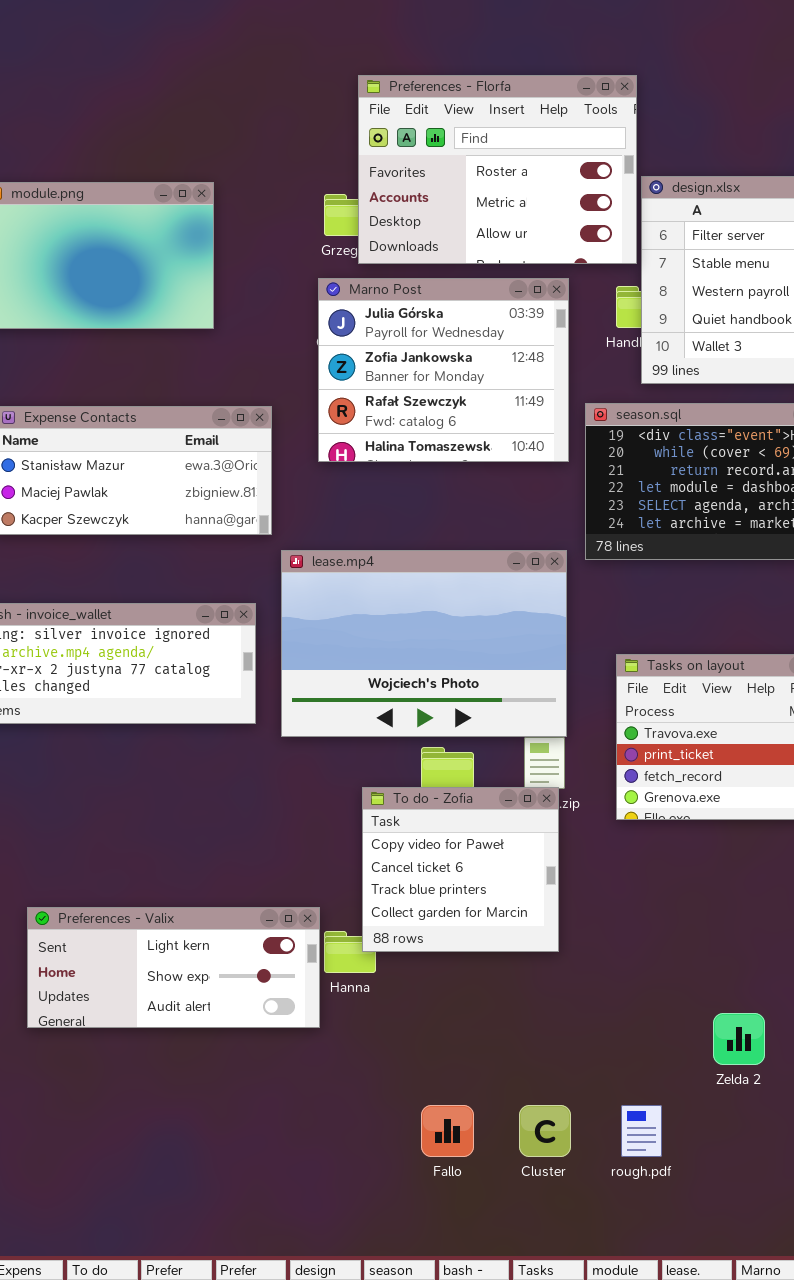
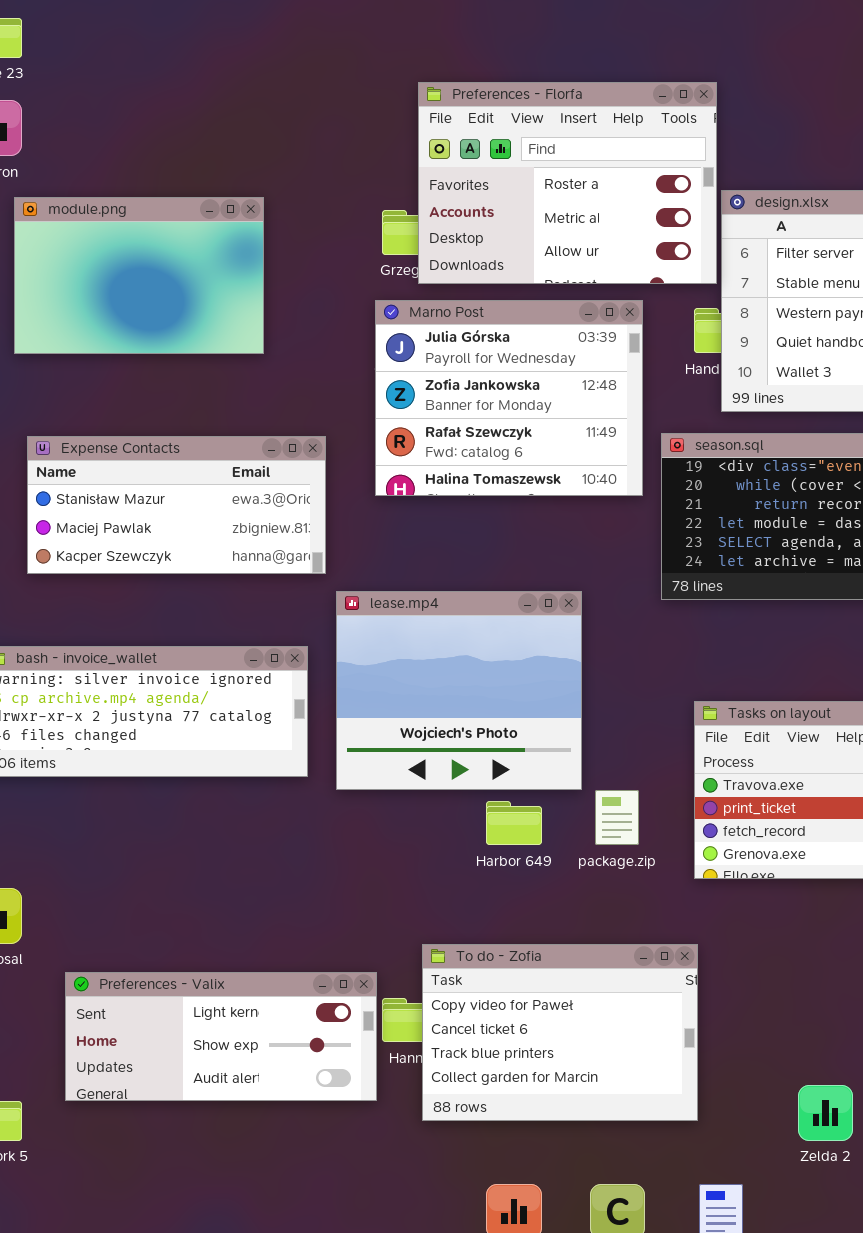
lease.mp4: [281,550,567,737] -> [336,591,582,790], resized
To do - Zofia: [362,787,559,952] -> [422,944,698,1121], moved, resized

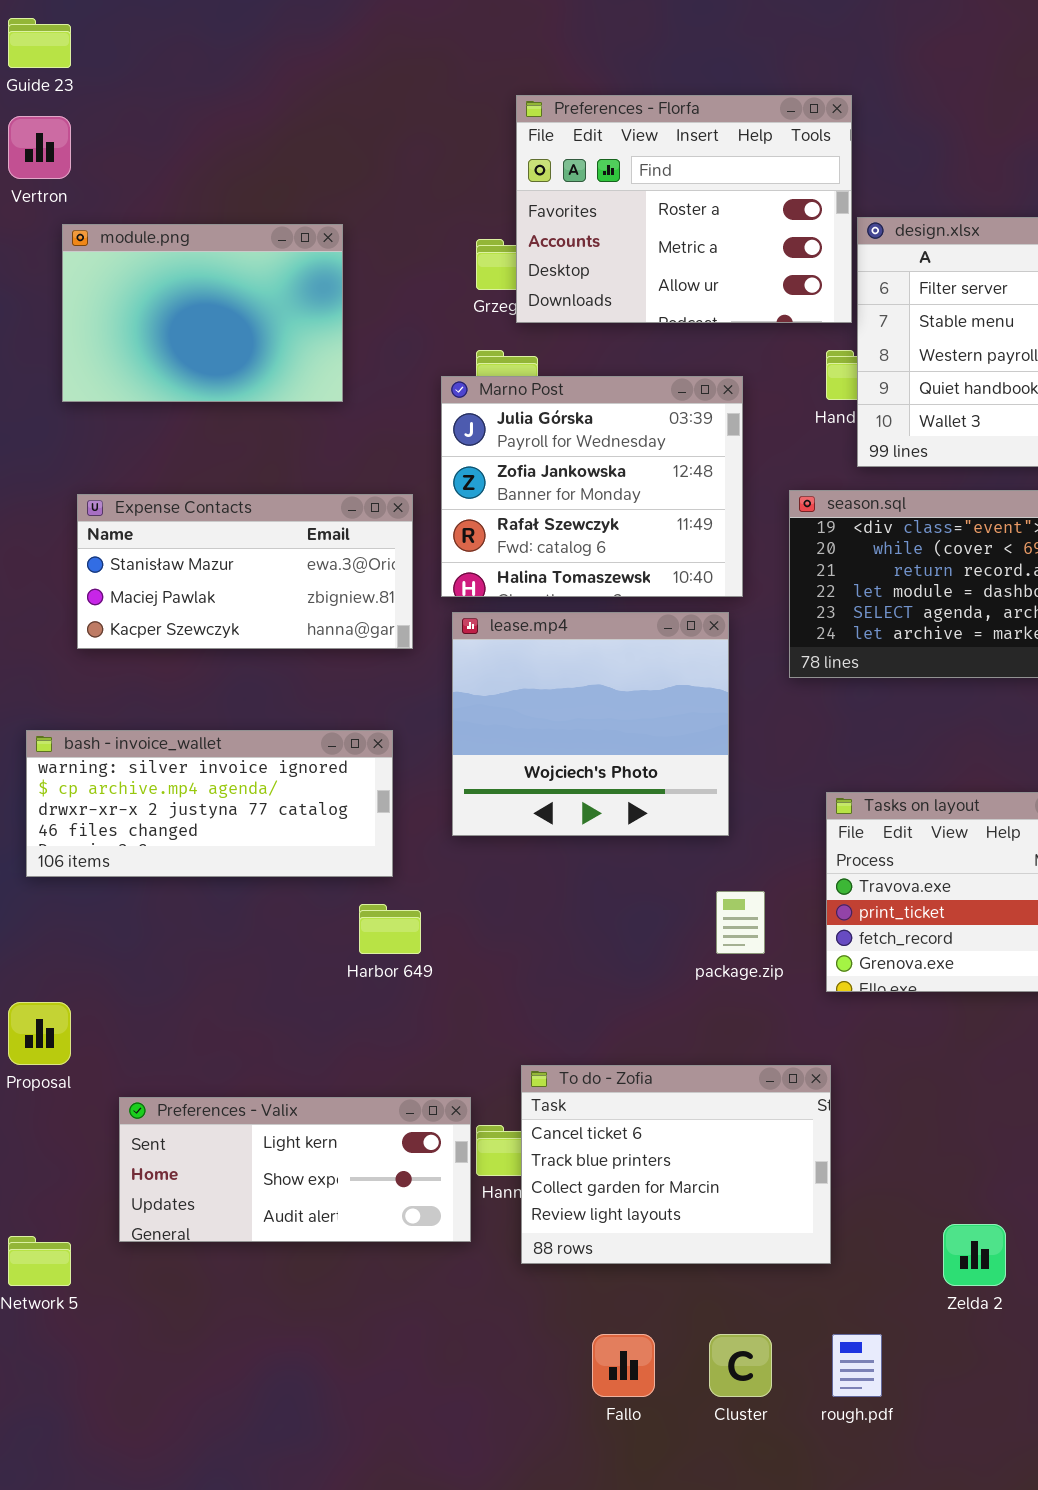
Marno Post: [375,300,643,496] -> [441,376,743,597], moved
lease.mp4: [336,591,582,790] -> [452,612,729,836], moved
Harbor 649: [486,801,542,845] -> [359,904,421,954], moved
To do - Zofia: [422,944,698,1121] -> [521,1065,831,1264], scrolled down 1 row

